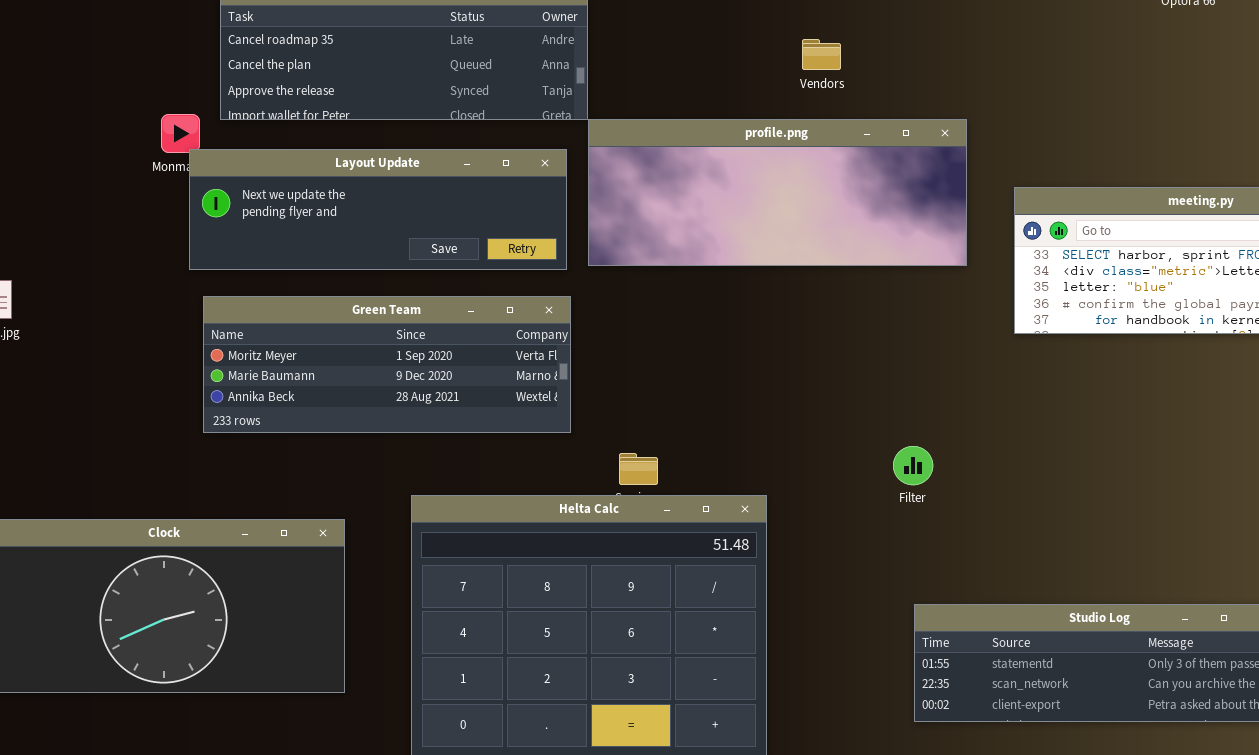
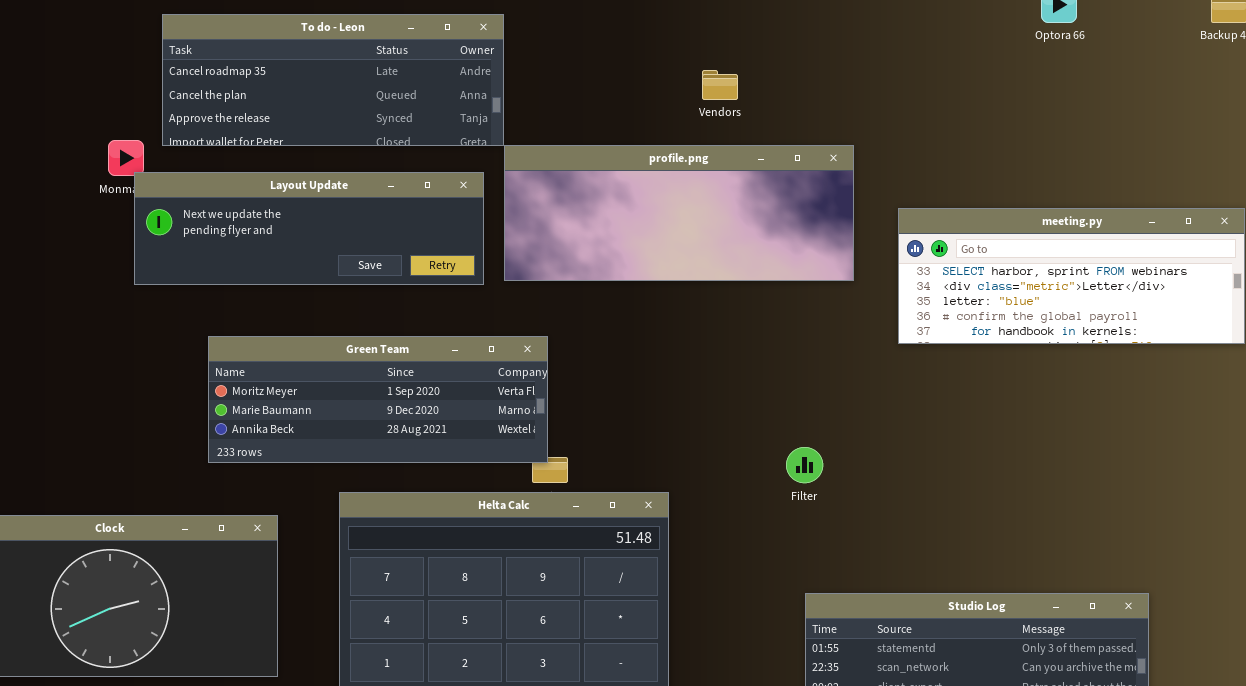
Green Team: [203,296,571,433] -> [208,336,548,463], moved

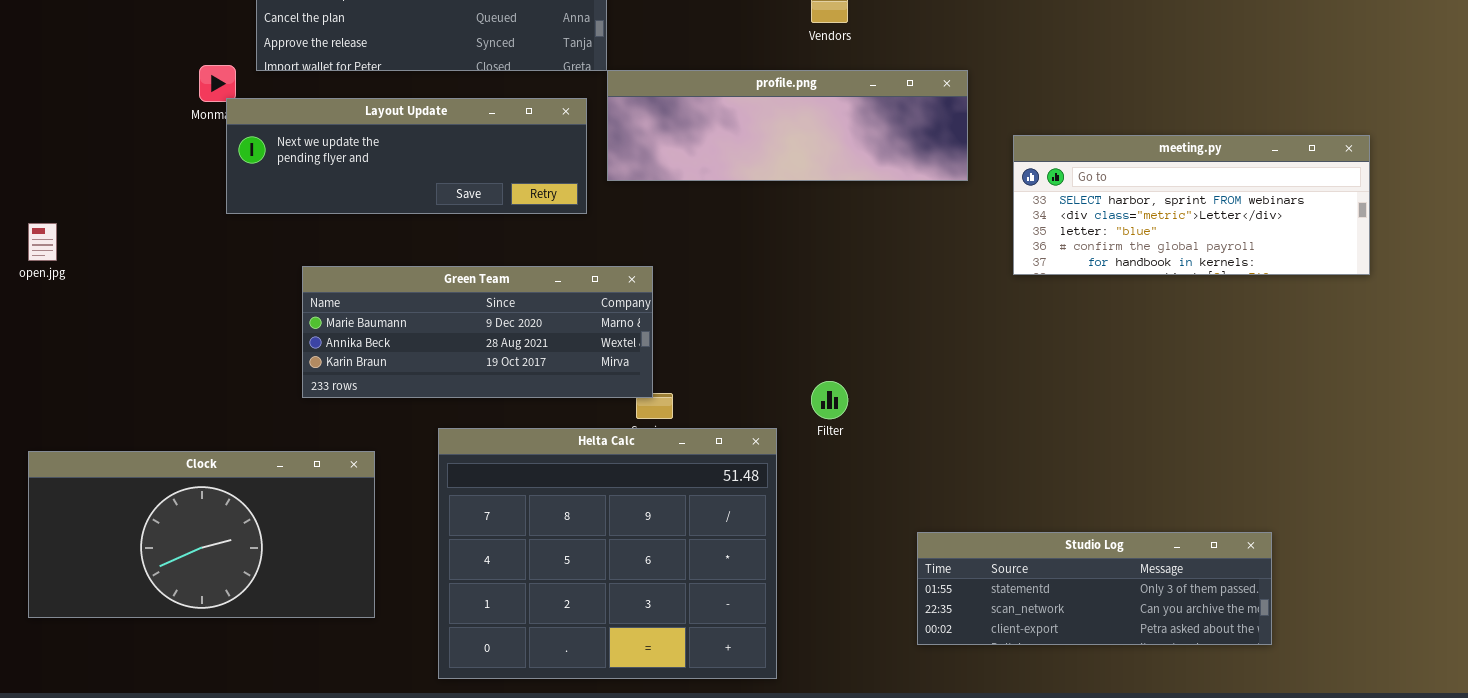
profile.png: [504,145,854,281] -> [607,70,968,181], resized
Green Team: [208,336,548,463] -> [302,266,653,398], scrolled down 1 row
Filter: [786,447,823,483] -> [811,381,848,419], moved

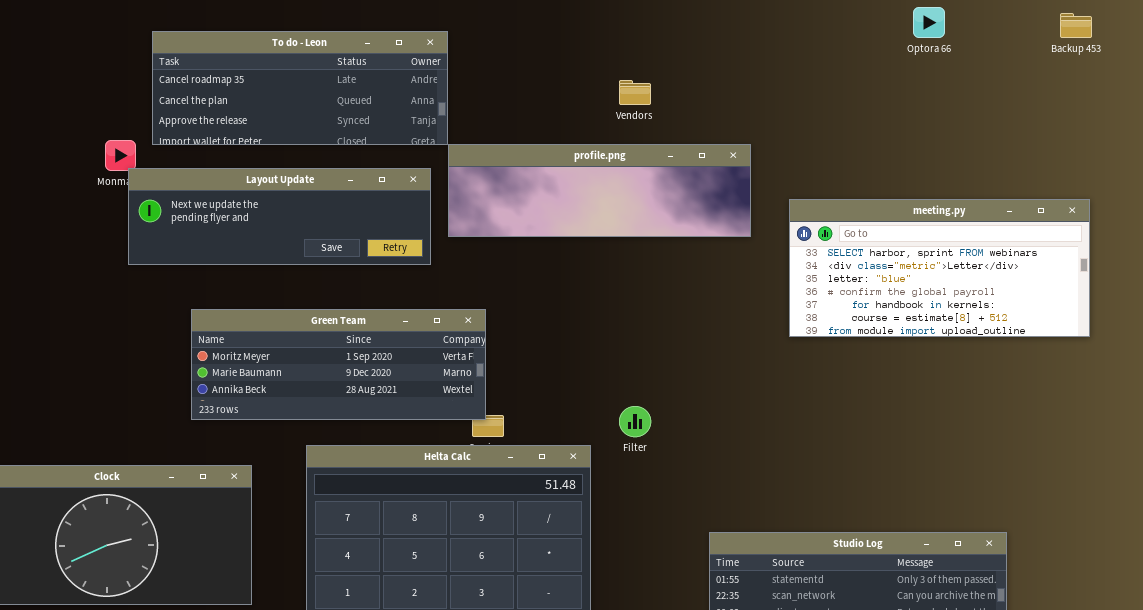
meeting.py: [1013,135,1370,275] -> [789,199,1090,337], resized
Green Team: [302,266,653,398] -> [191,309,486,420], scrolled up 1 row

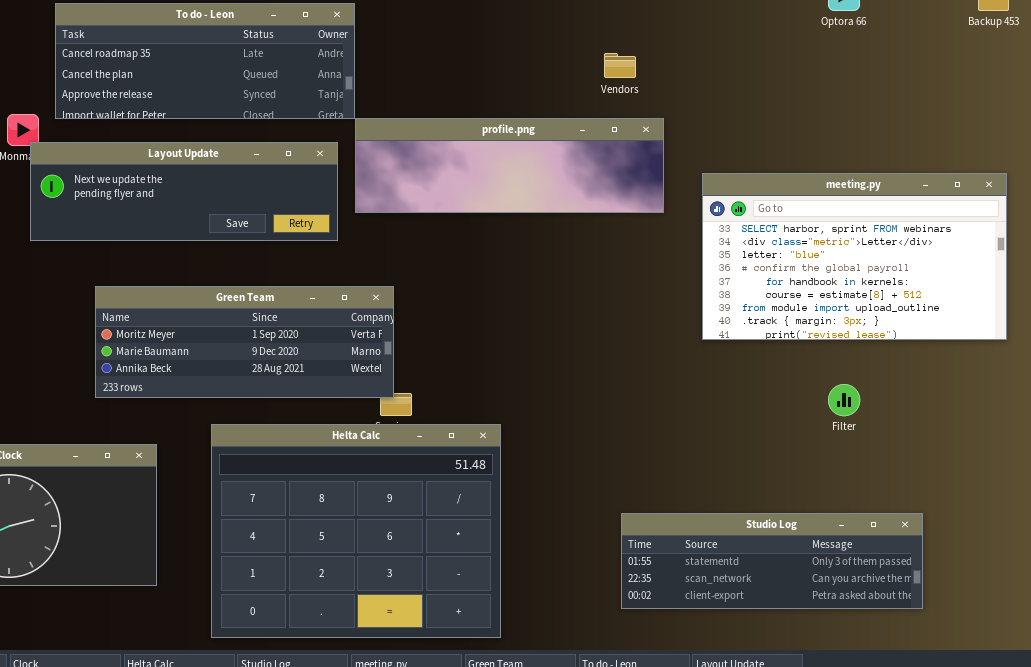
Vendors: [619,80,651,105] -> [604,53,636,78], moved
meeting.py: [789,199,1090,337] -> [702,173,1007,340], resized
Filter: [619,406,651,437] -> [828,384,860,416], moved

